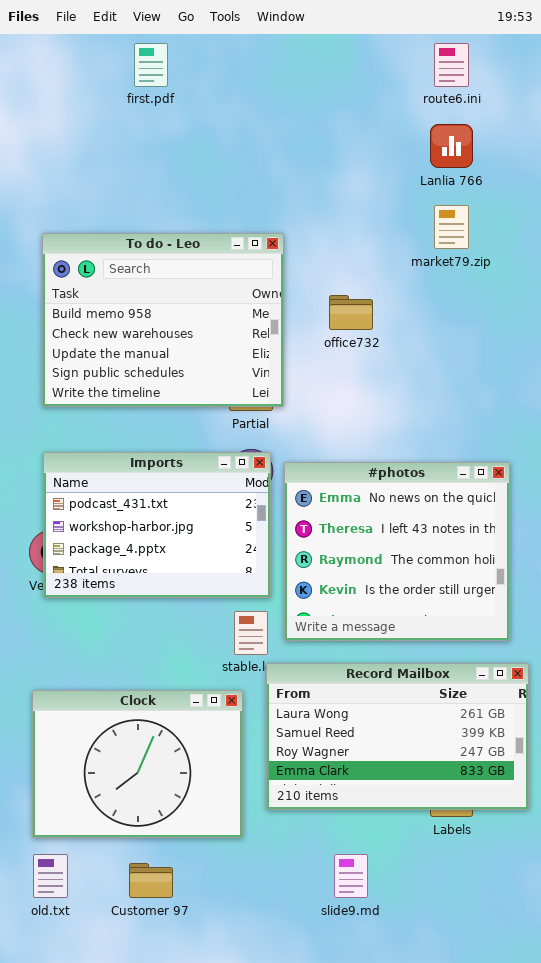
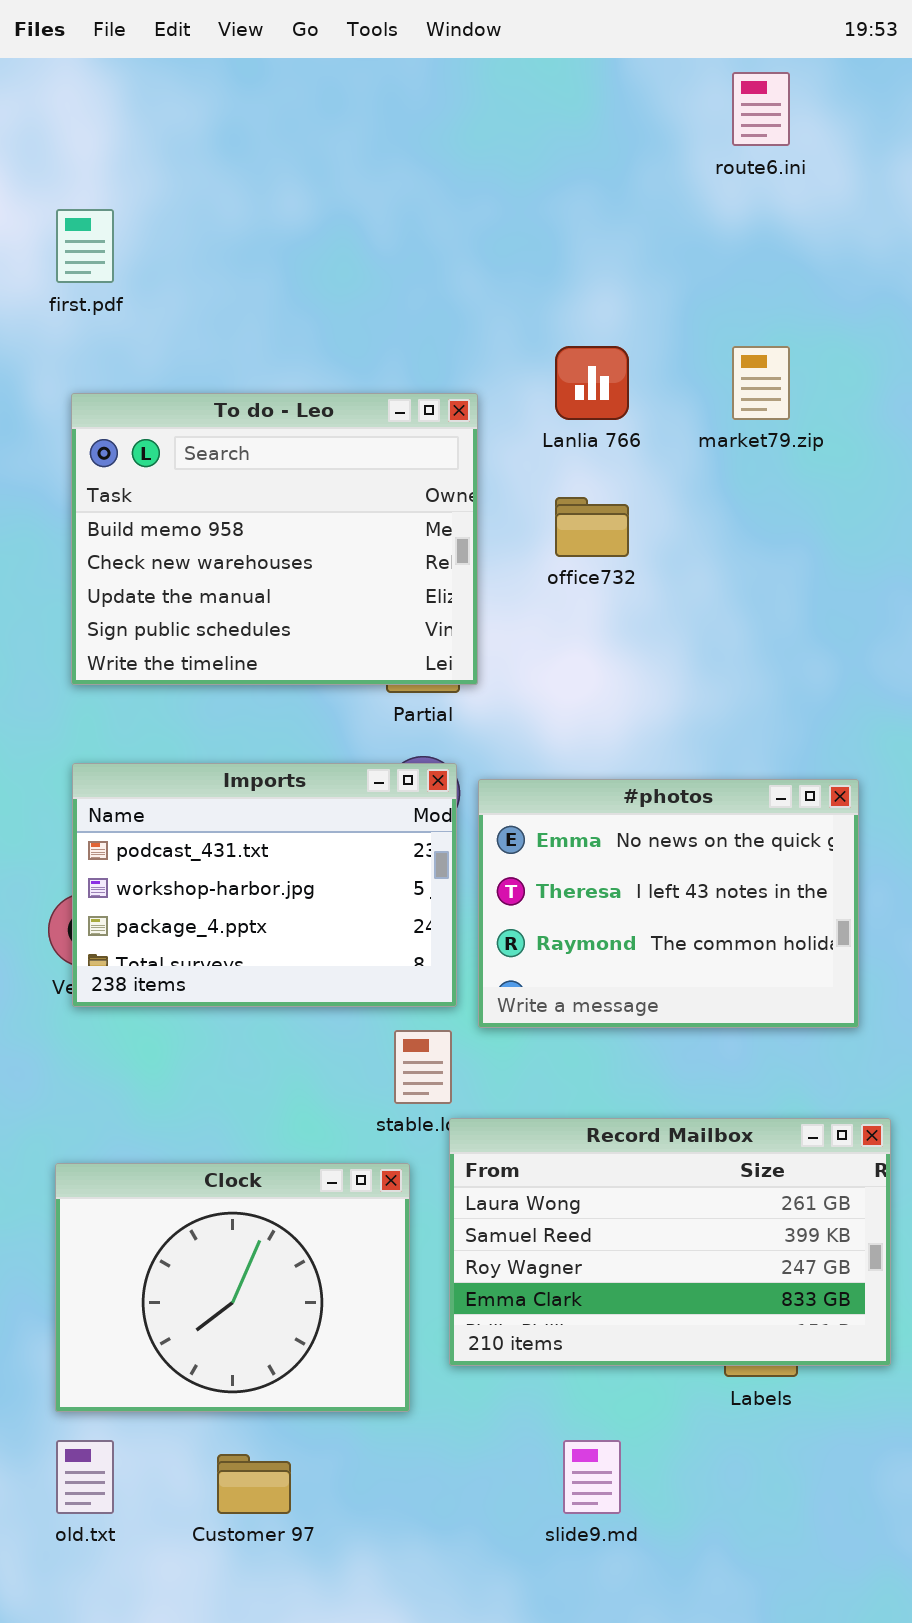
first.pdf: [134,43,168,87] -> [56,209,114,283], moved
Lanlia 766: [430,124,473,168] -> [555,346,629,420], moved
#photos: [284,462,510,641] -> [478,779,859,1028], resized

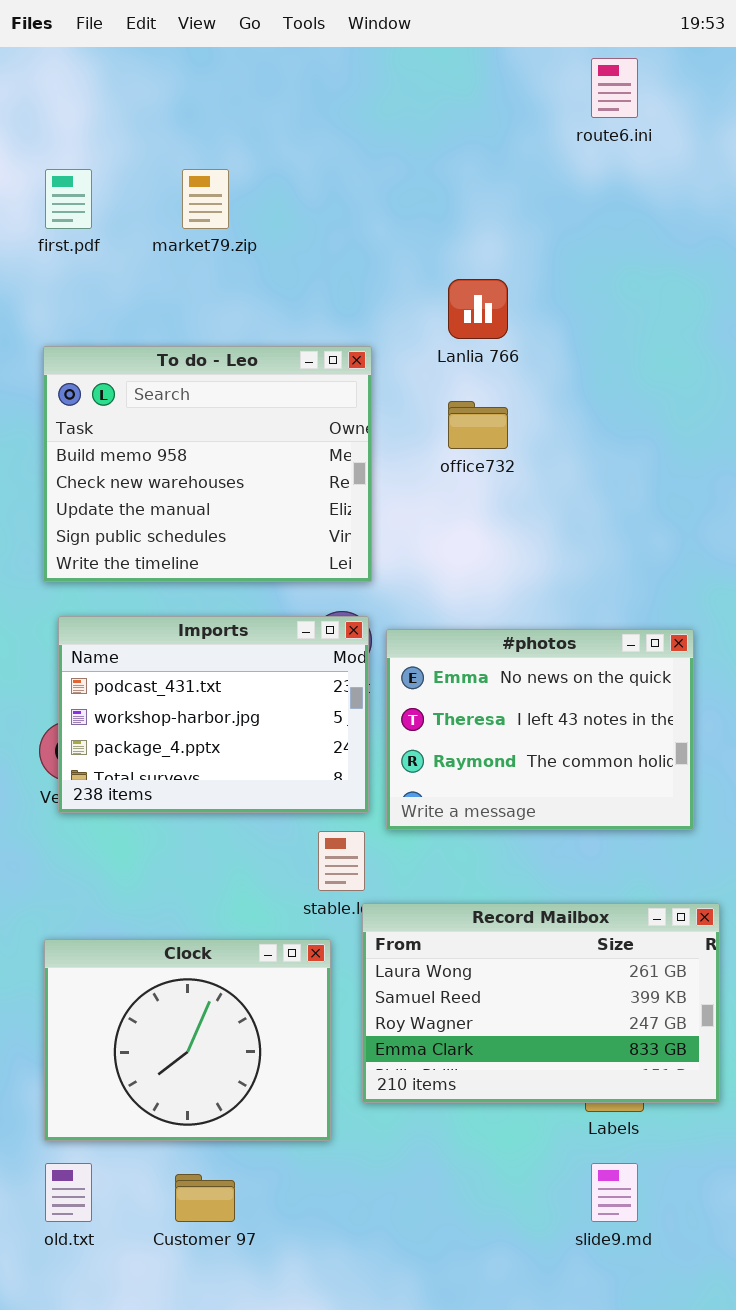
market79.zip: [732,346,790,420] -> [182,169,229,229], moved
To do - Leo: [71,393,478,685] -> [43,346,372,582], moved
slide9.md: [563,1440,621,1514] -> [591,1163,638,1222], moved

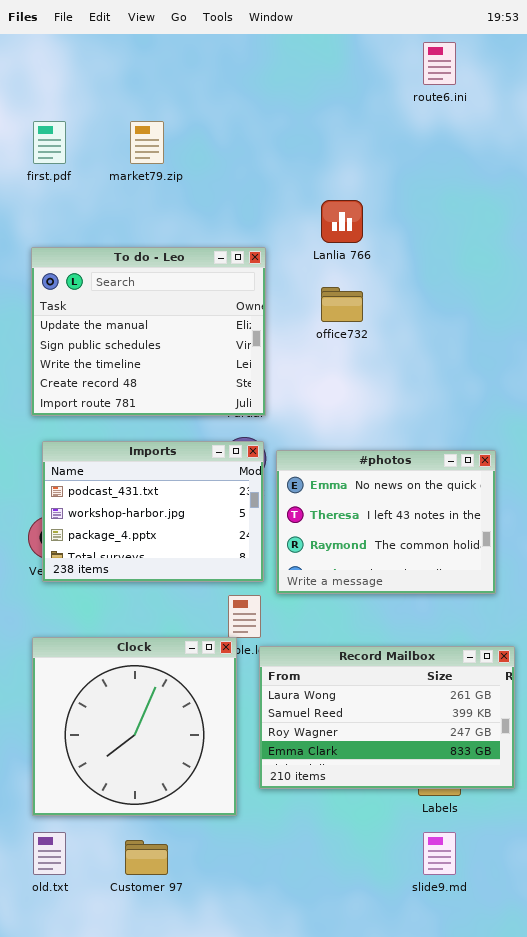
To do - Leo: [43,346,372,582] -> [31,247,266,416], scrolled down 2 rows
Clock: [44,939,331,1141] -> [32,637,237,816], resized

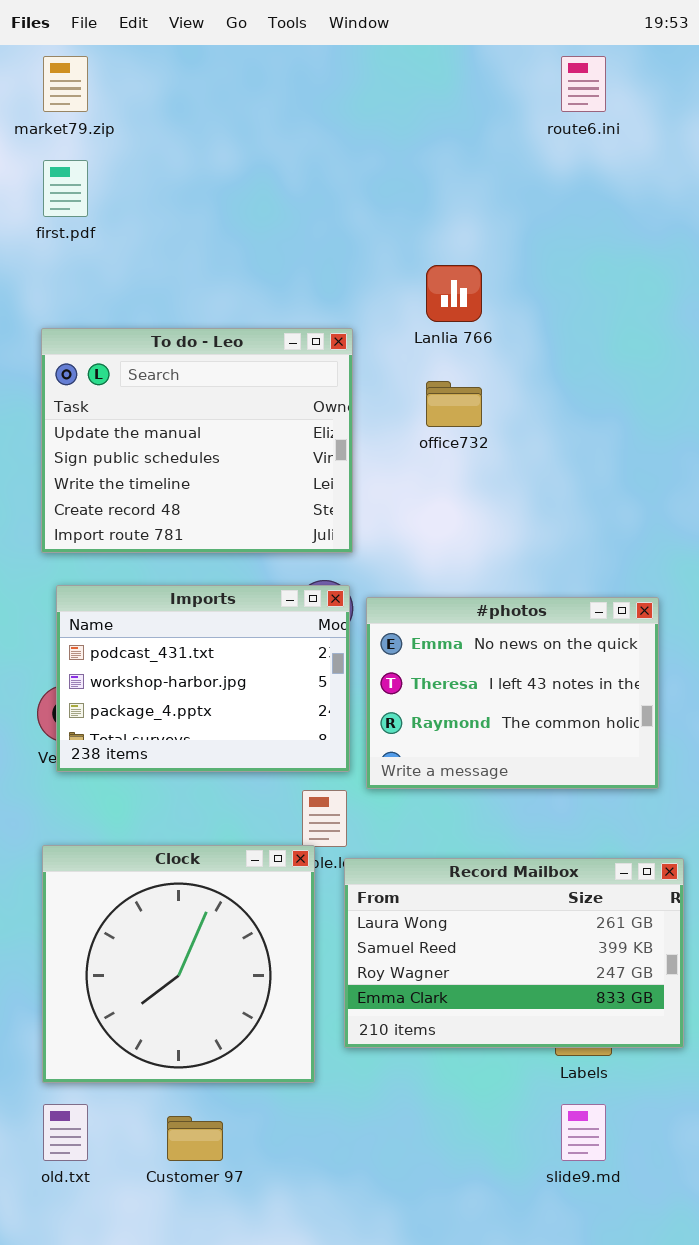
market79.zip: [130,121,164,164] -> [43,56,88,112], moved

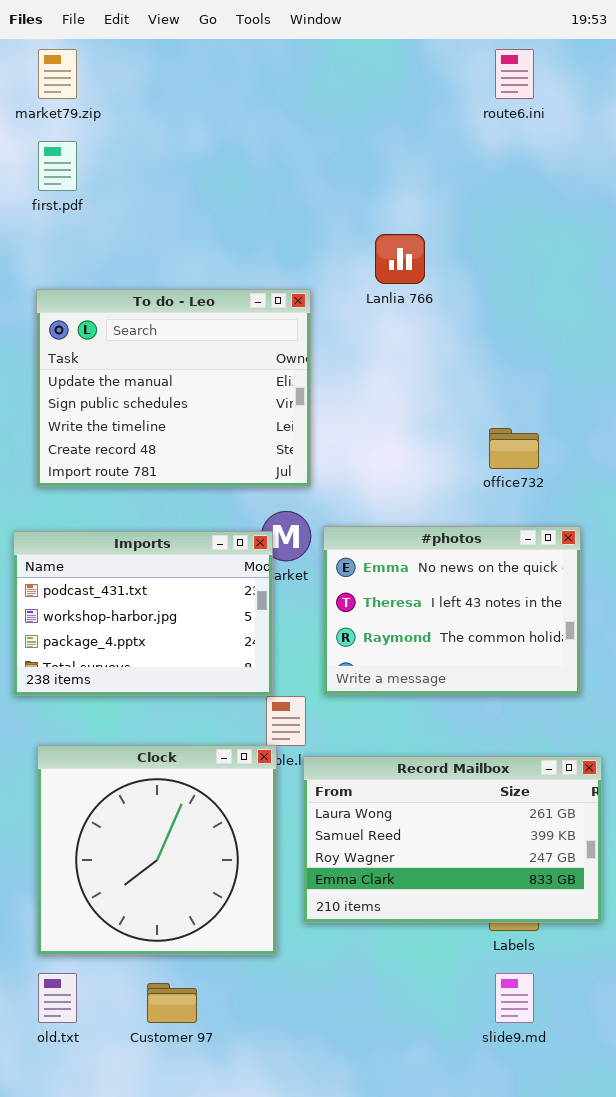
office732: [426,381,482,427] -> [489,428,539,469], moved
Imports: [56,585,350,772] -> [13,531,273,696], moved

